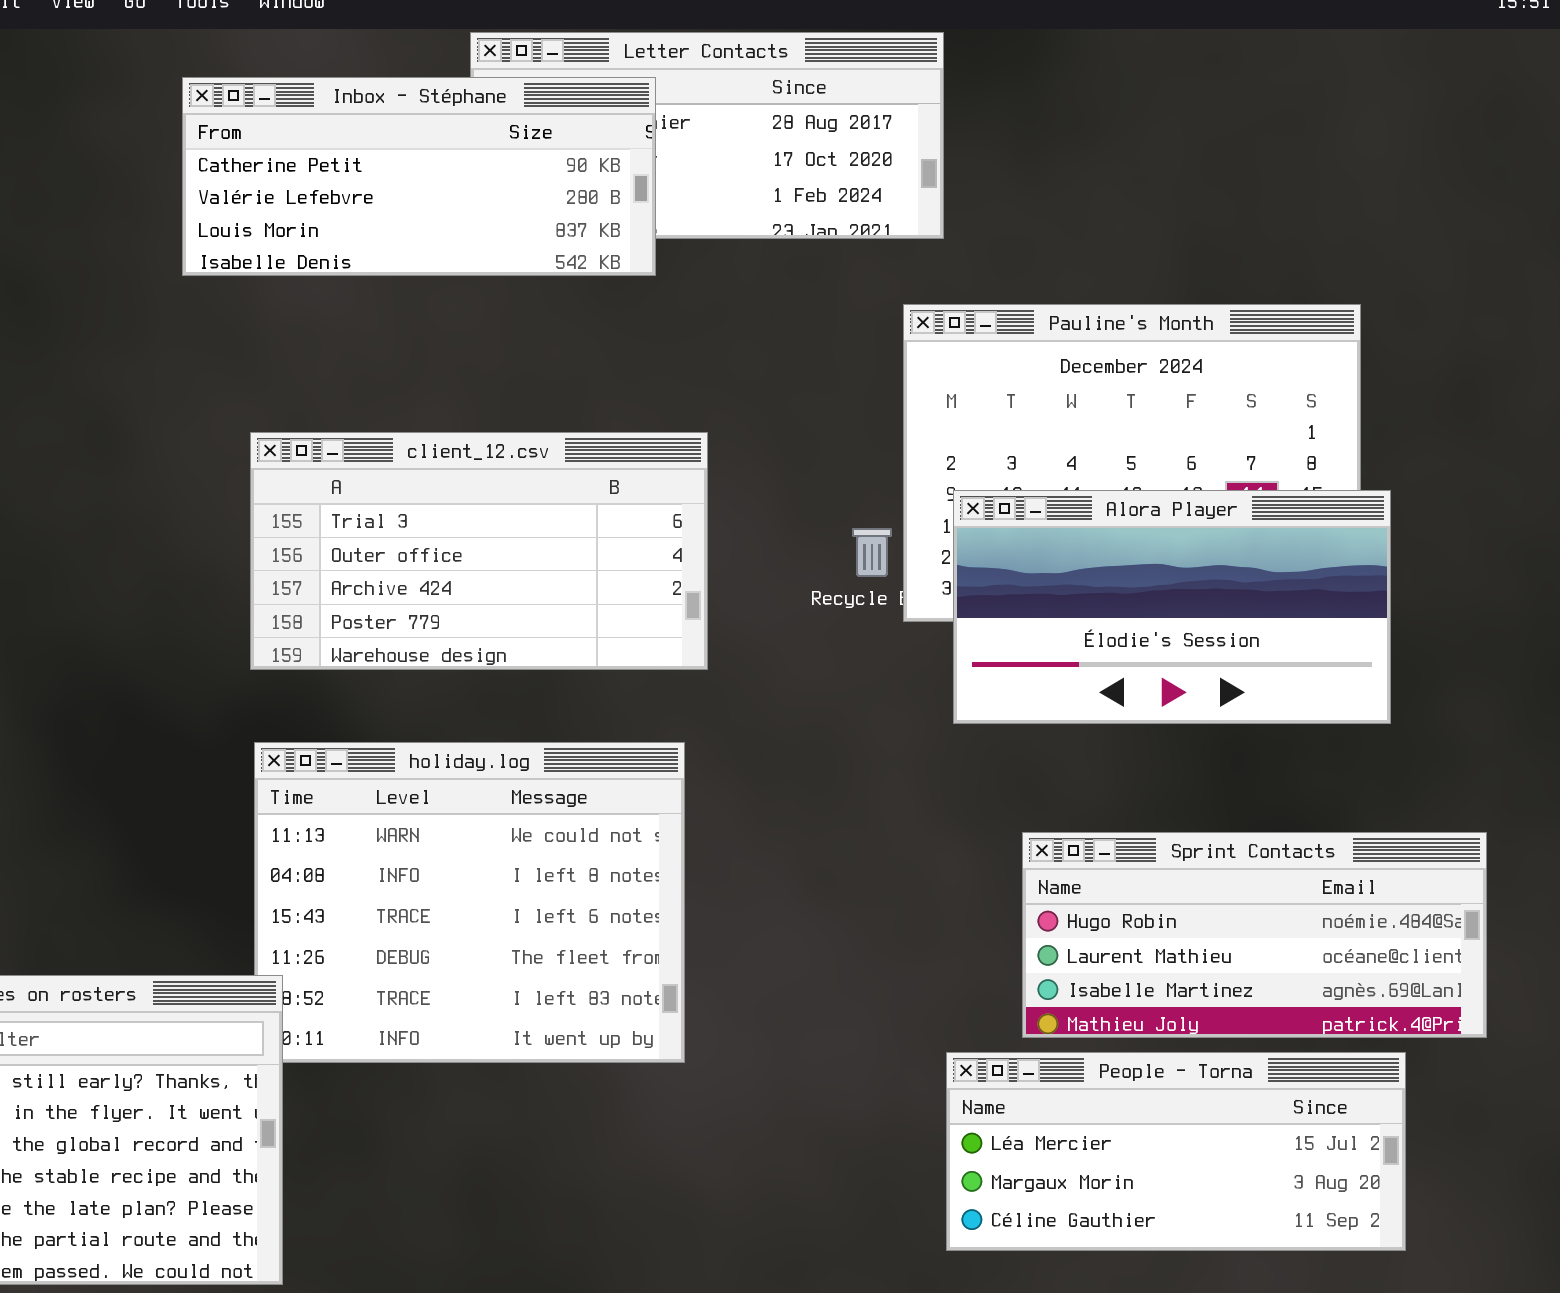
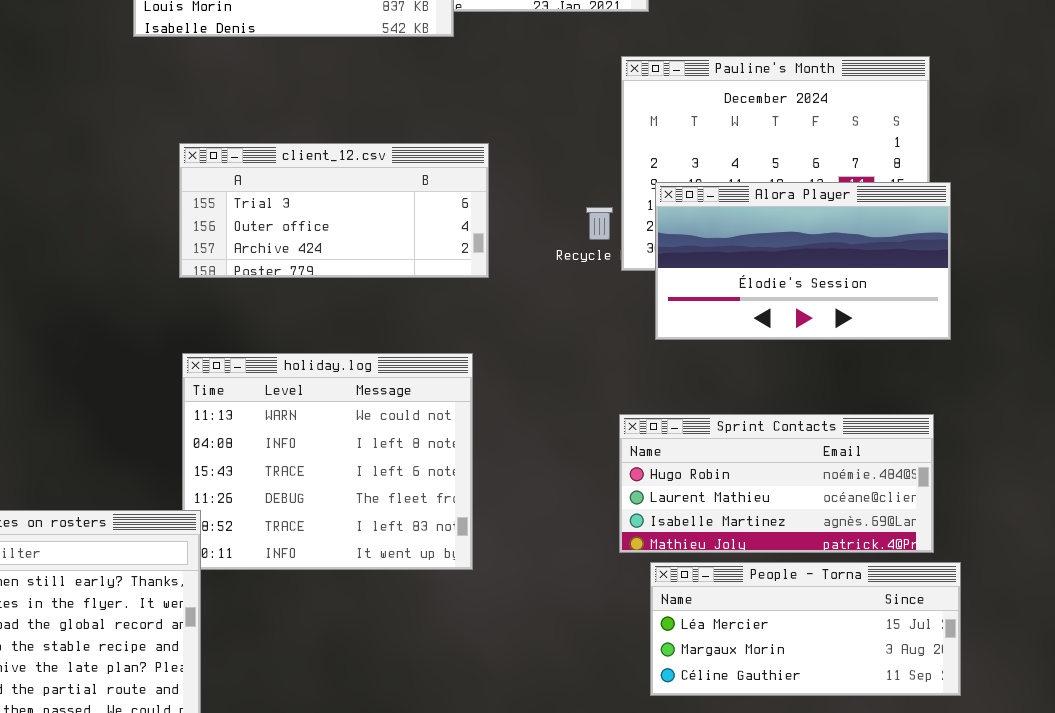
client_12.csv: [250,432,708,670] -> [179,143,489,278], resized
Sprint Contacts: [1022,832,1487,1038] -> [619,414,934,553], moved

